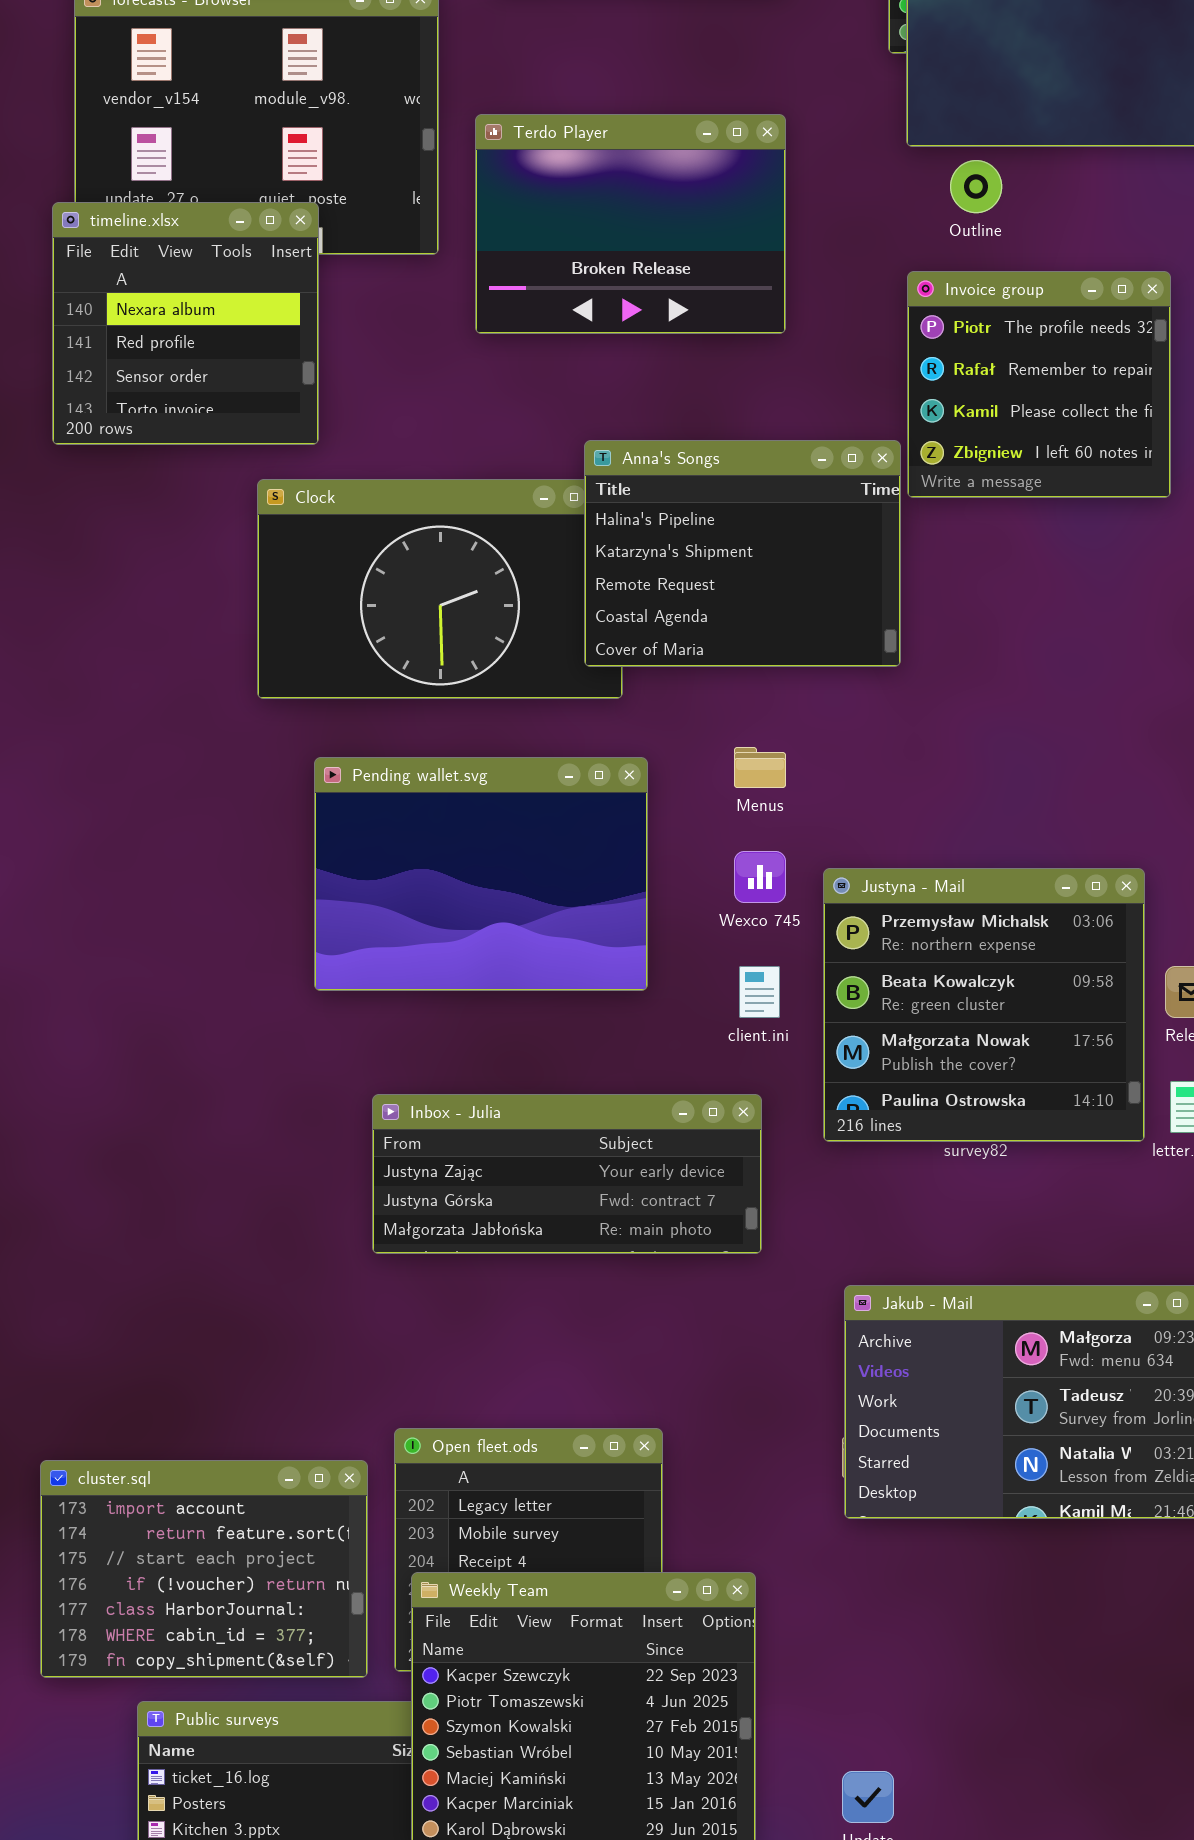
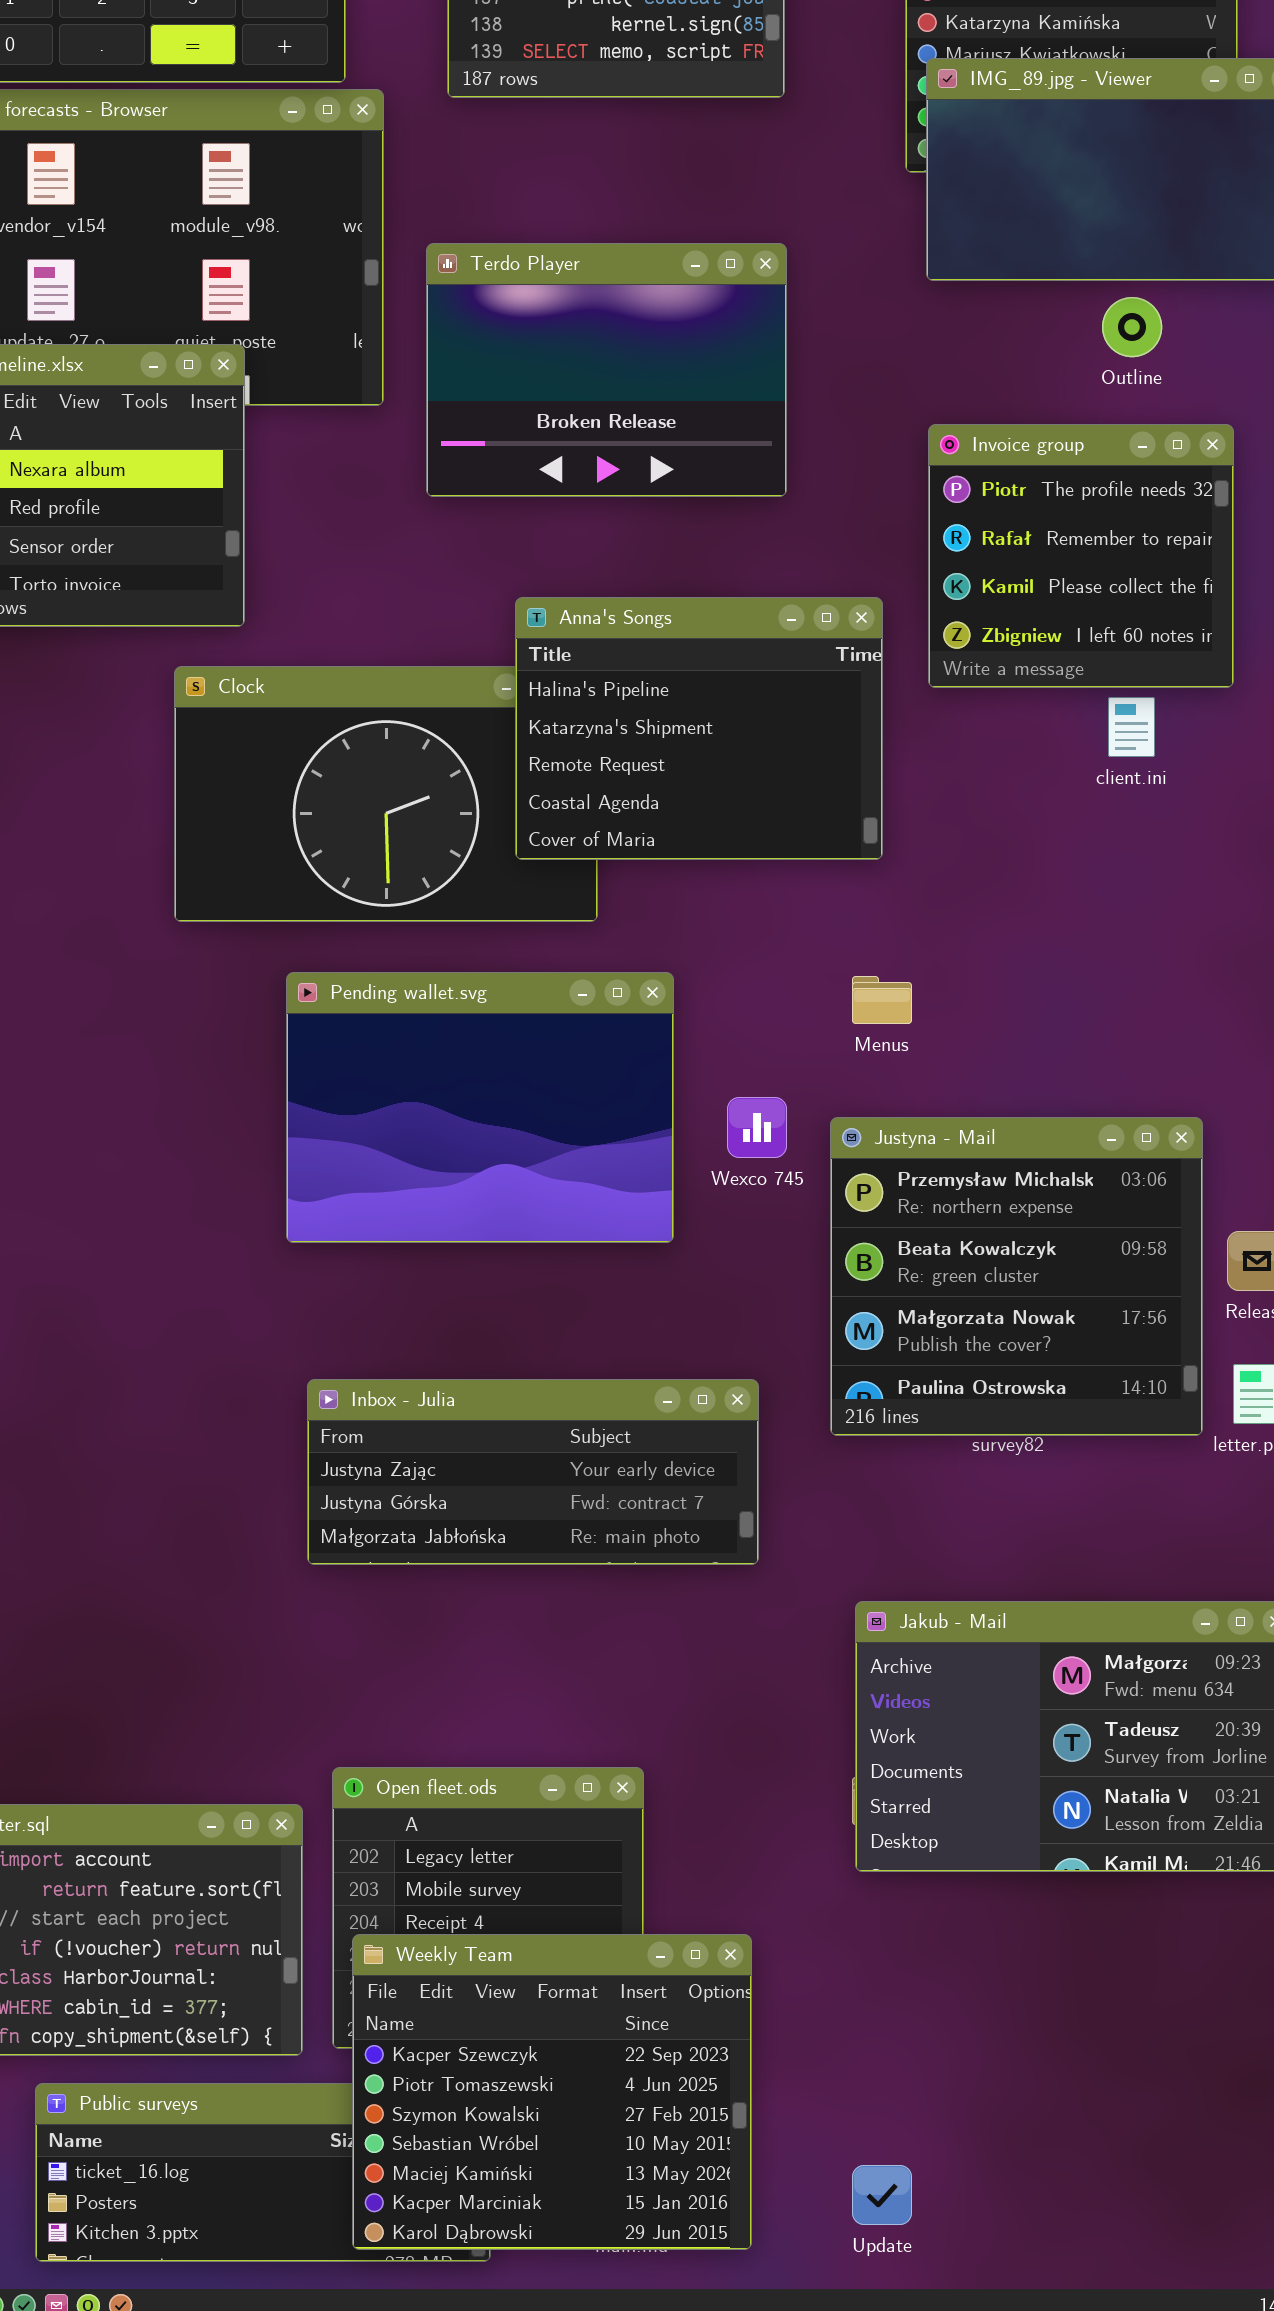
Outline: [950,160,1002,213] -> [1102,297,1162,357], moved
Anna's Songs: [584,440,901,667] -> [515,597,883,860], moved
Menus: [734,747,786,788] -> [852,976,912,1024], moved
Pending wallet.svg: [314,757,648,991] -> [286,972,674,1243], moved
client.ini: [739,966,780,1018] -> [1108,697,1155,757], moved

